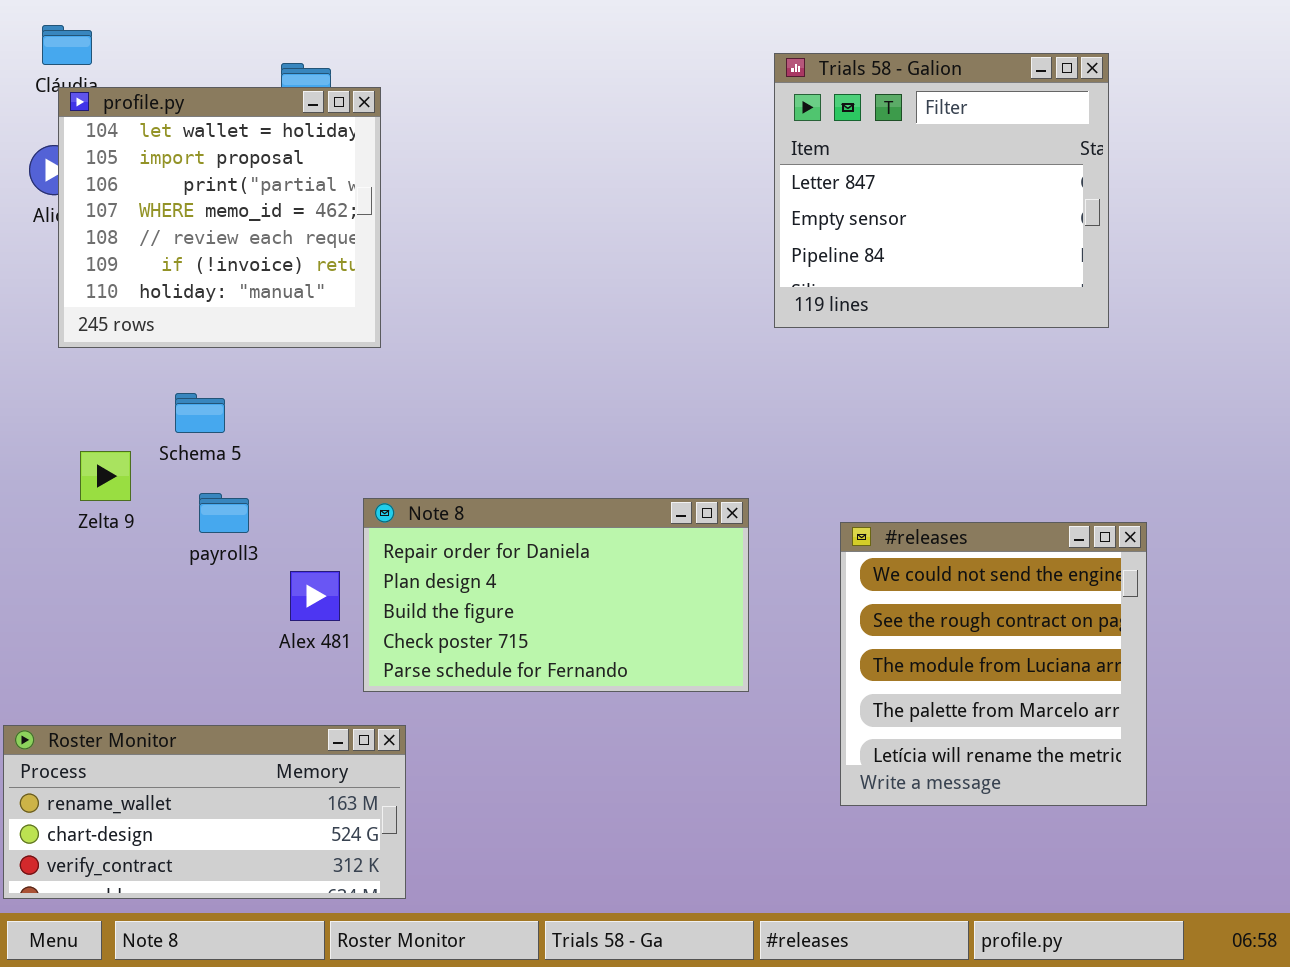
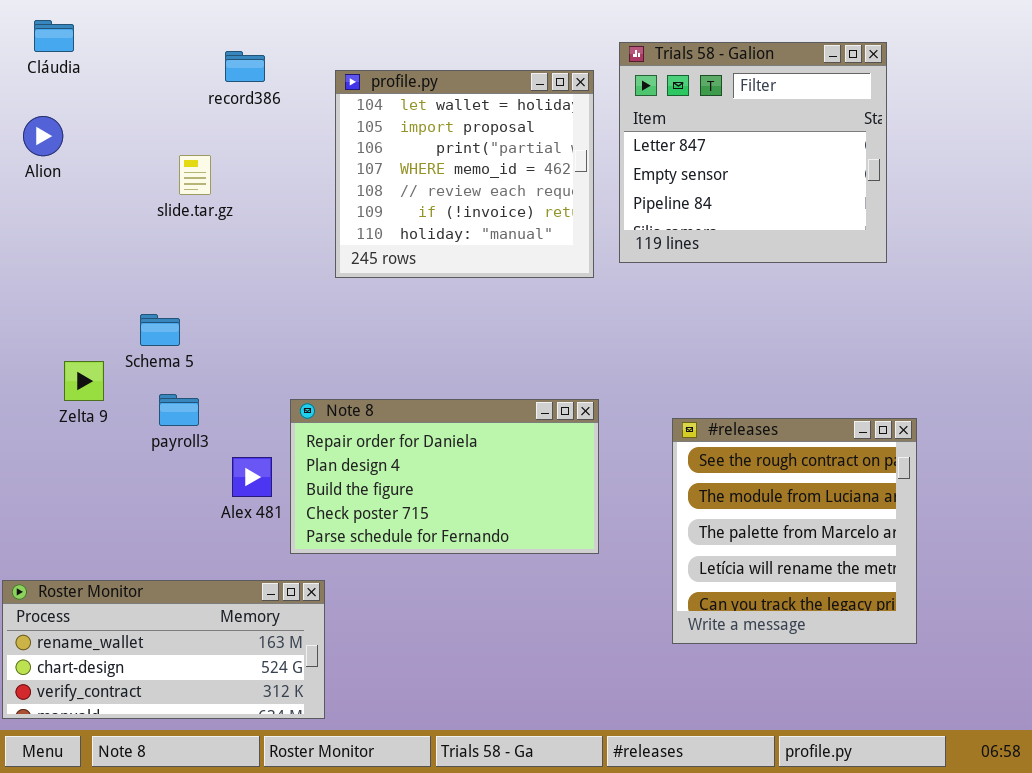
profile.py: [58,87,381,348] -> [335,70,594,278], moved
#releases: [840,522,1147,806] -> [672,418,917,644], scrolled down 1 row

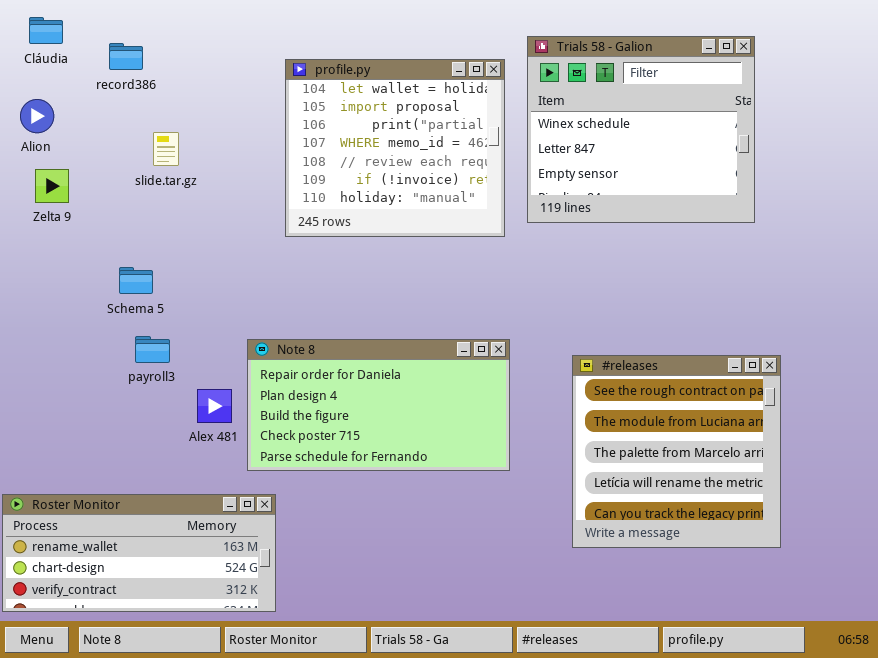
Trials 58 - Galion: [619,42,887,263] -> [527,36,755,223], scrolled up 1 row
record386: [225,51,265,82] -> [109,43,143,70], moved
Zelta 9: [64,361,104,401] -> [35,169,69,203], moved

